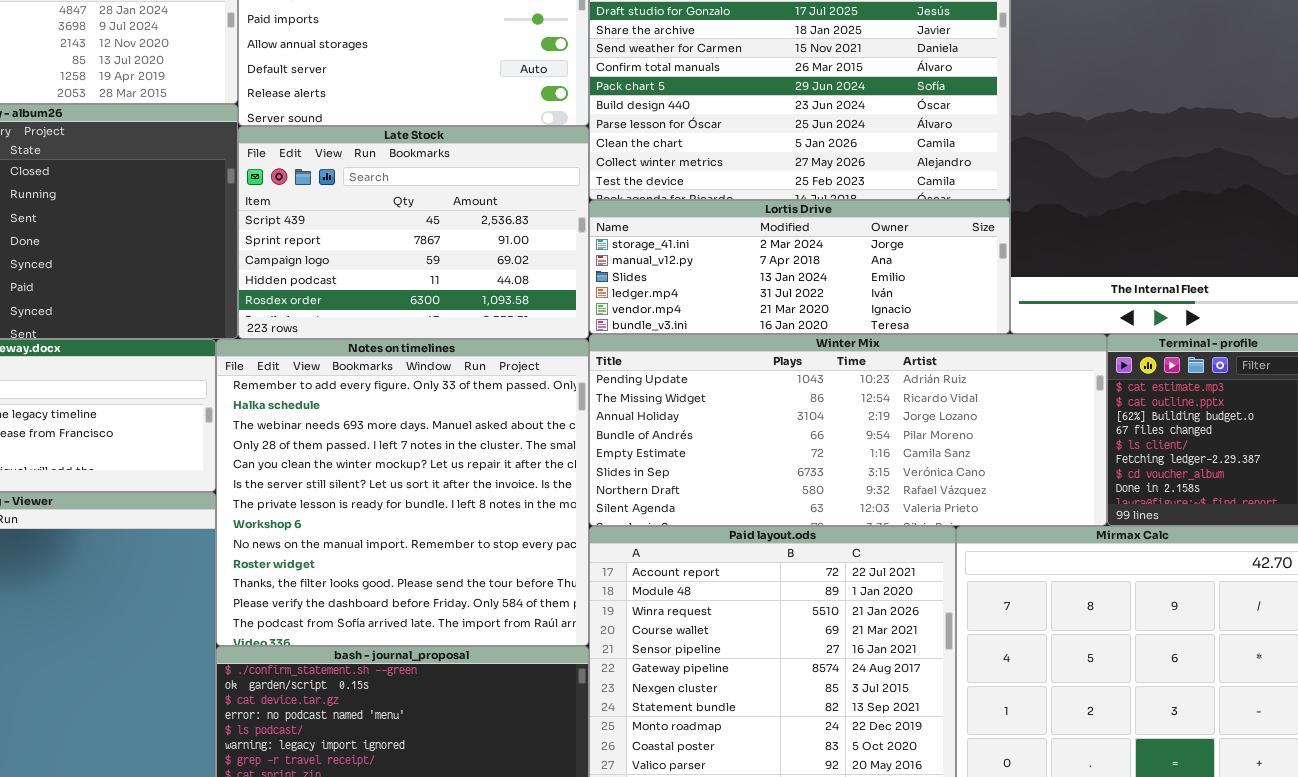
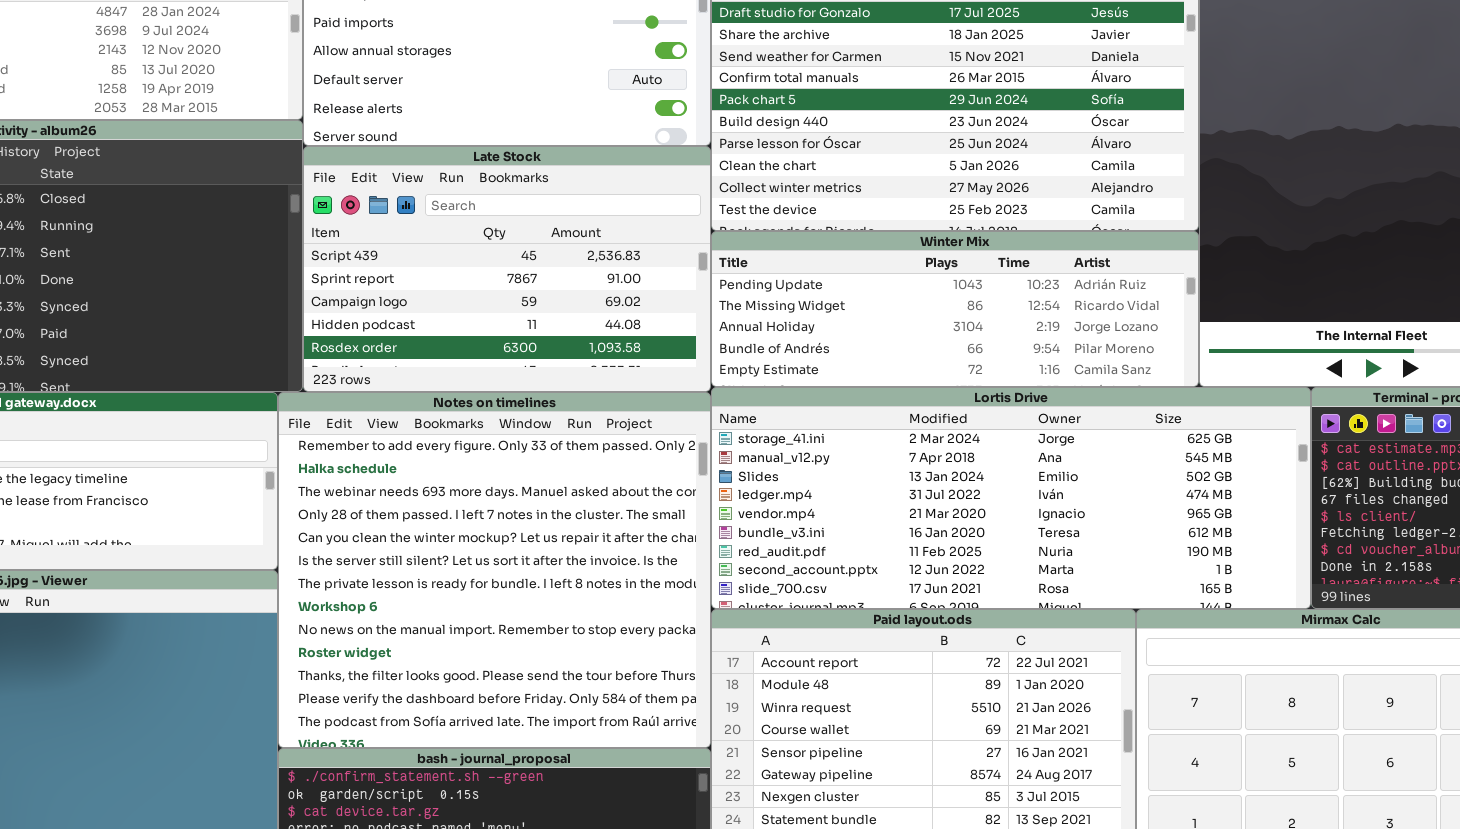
Lortis Drive: [589,200,1010,334] -> [711,387,1311,609], moved, resized
Winter Mix: [589,334,1107,526] -> [711,231,1199,387], moved, resized

